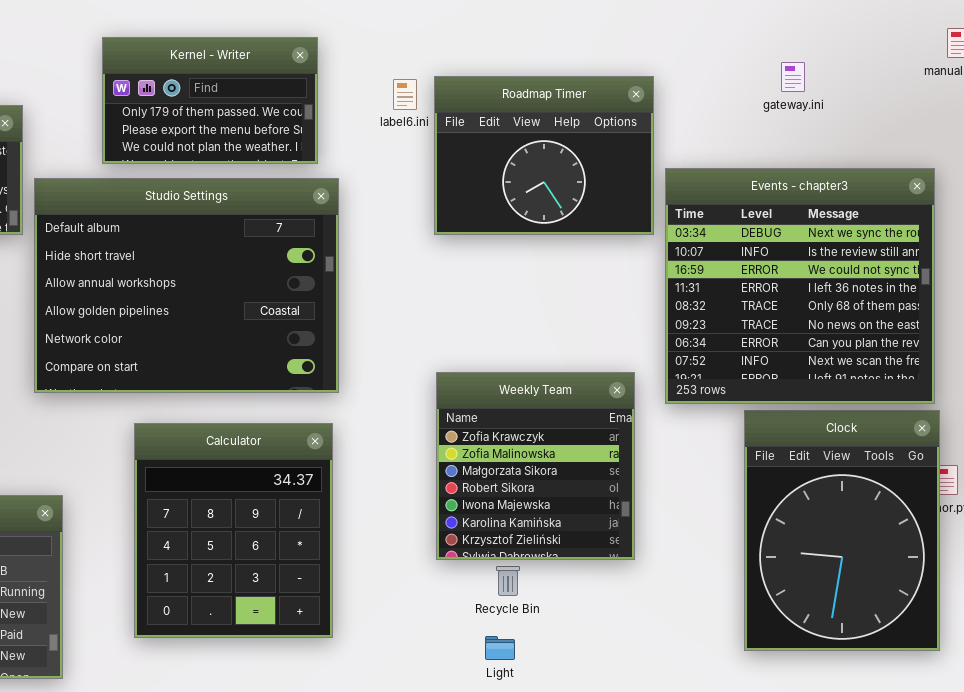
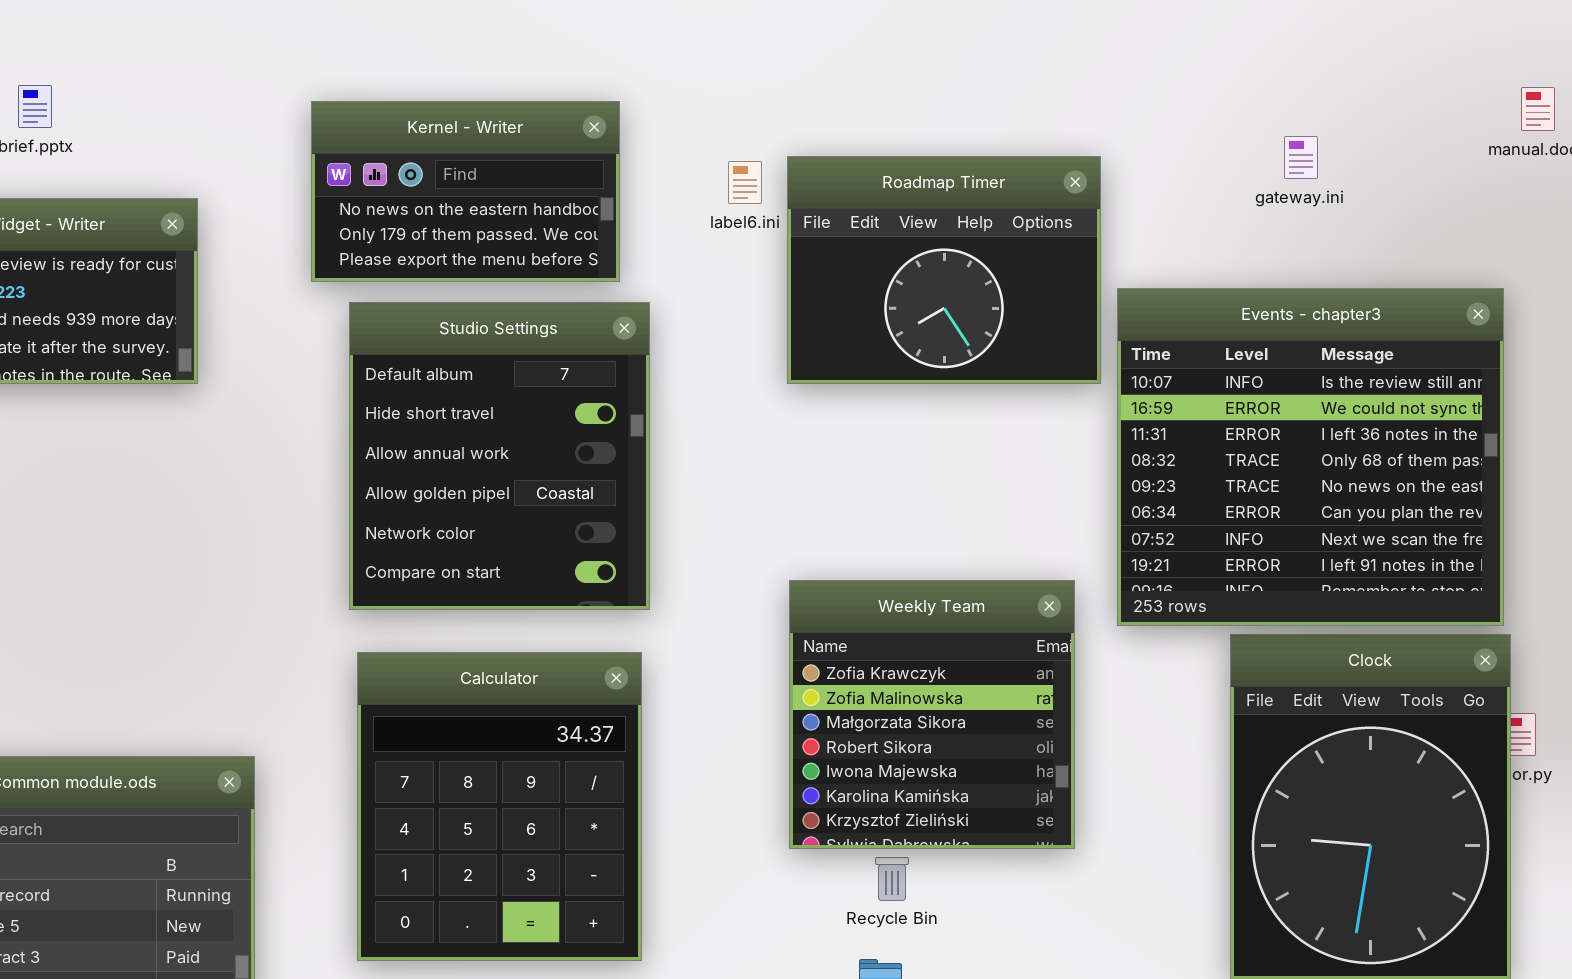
Kernel - Writer: [102,37,318,164] -> [311,101,620,282], scrolled up 1 row
Events - chapter3: [665,168,935,404] -> [1117,288,1504,626], scrolled down 1 row
Studio Settings: [34,178,339,393] -> [349,302,650,610], resized

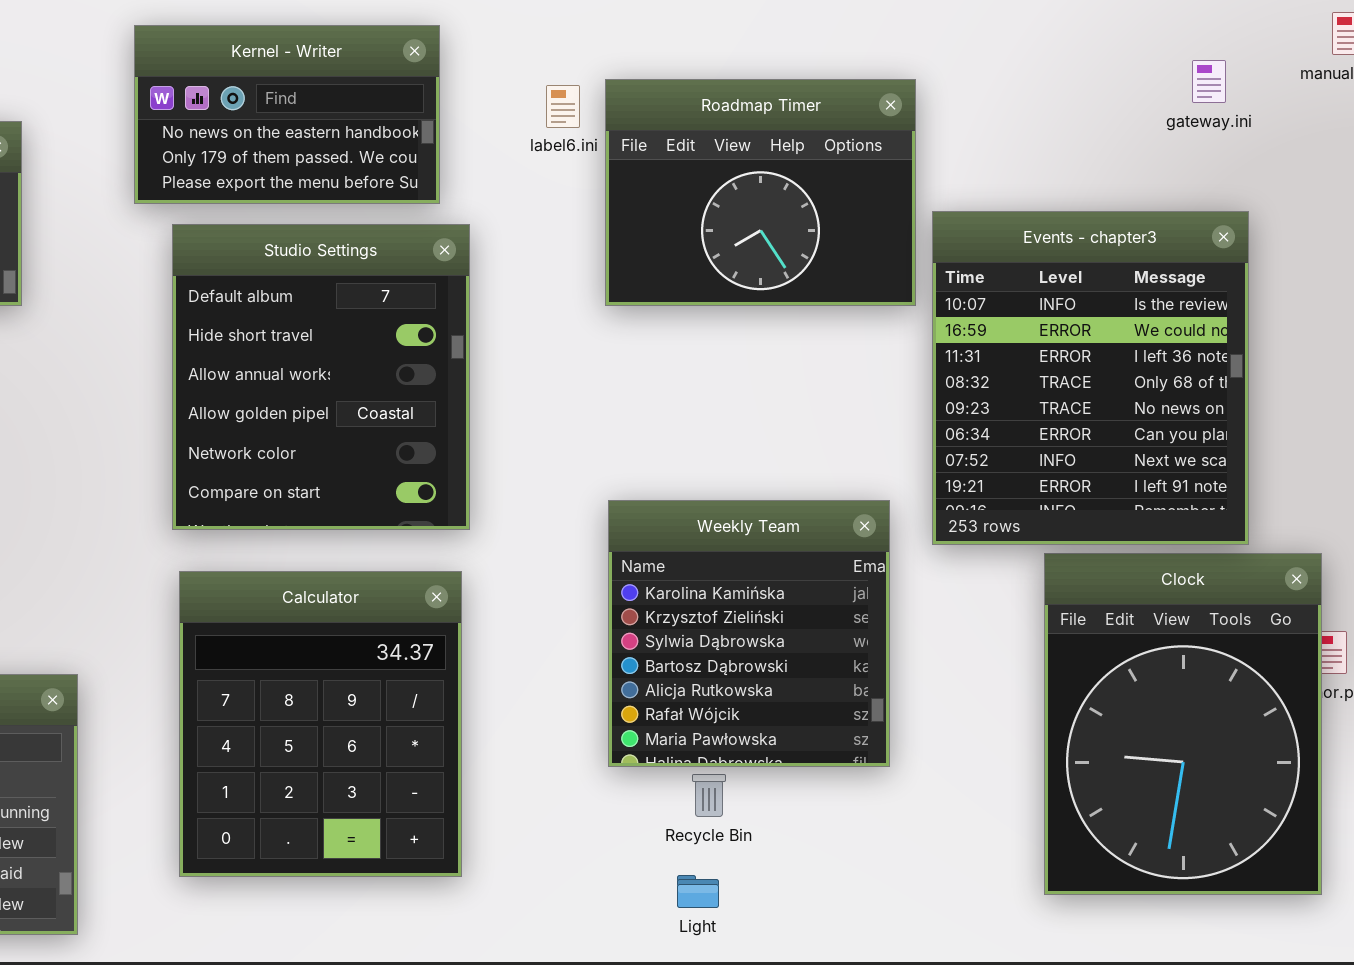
gateway.ini: [1284,136,1318,179] -> [1192,60,1226,103], moved
Events - chapter3: [1117,288,1504,626] -> [932,211,1249,545], resized
Weekly Team: [789,580,1075,849] -> [608,500,890,767], scrolled down 5 rows

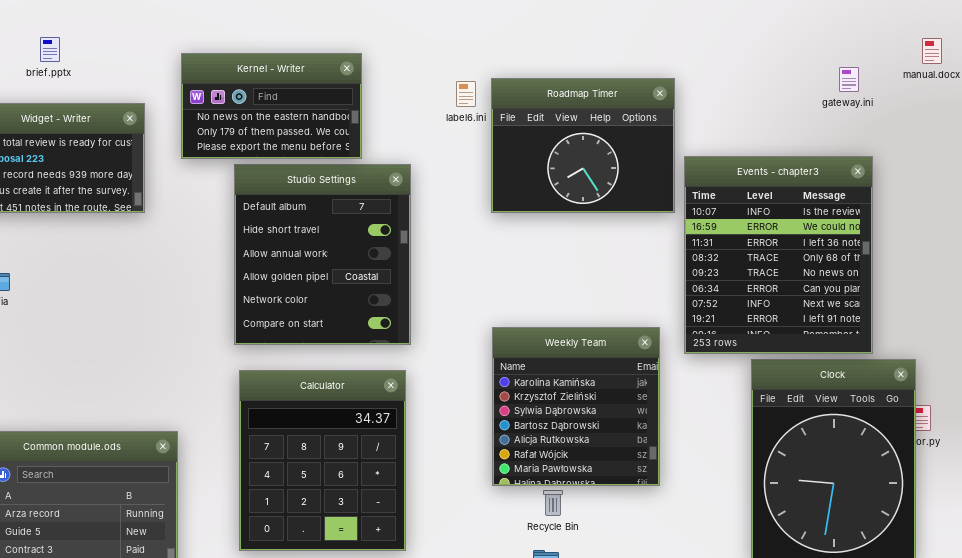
Kernel - Writer: [134,25,440,204] -> [181,53,362,159], moved

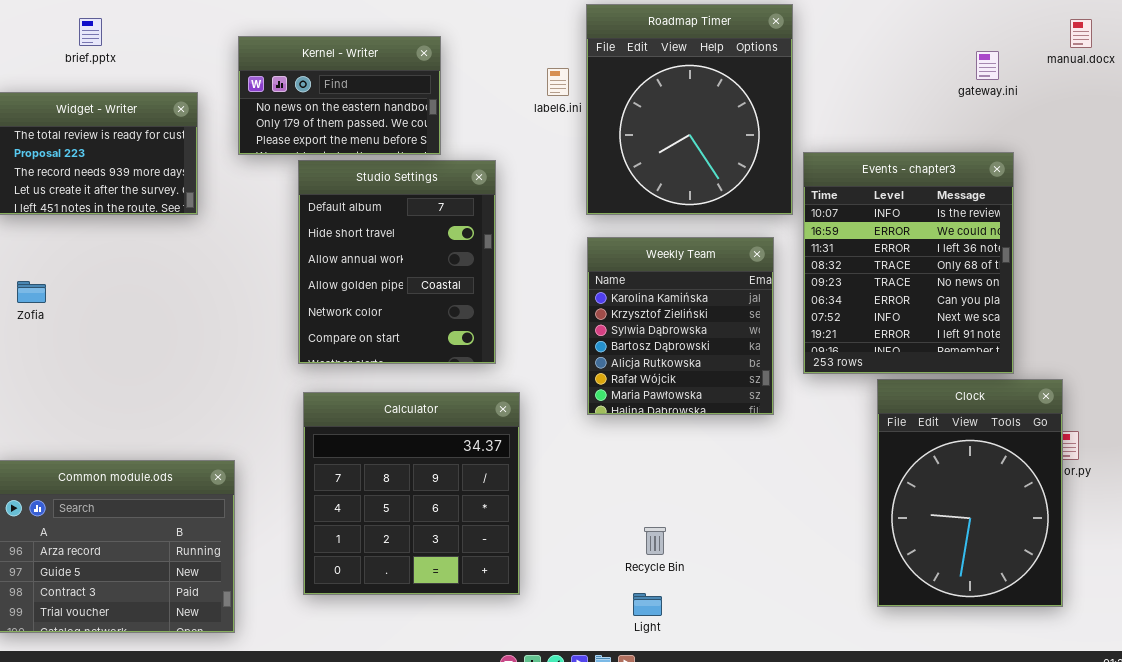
Roadmap Timer: [491,78,675,213] -> [586,4,793,215], resized
Weekly Team: [492,327,660,486] -> [587,237,774,415], moved
Calculator: [239,370,406,551] -> [303,392,520,595], resized

